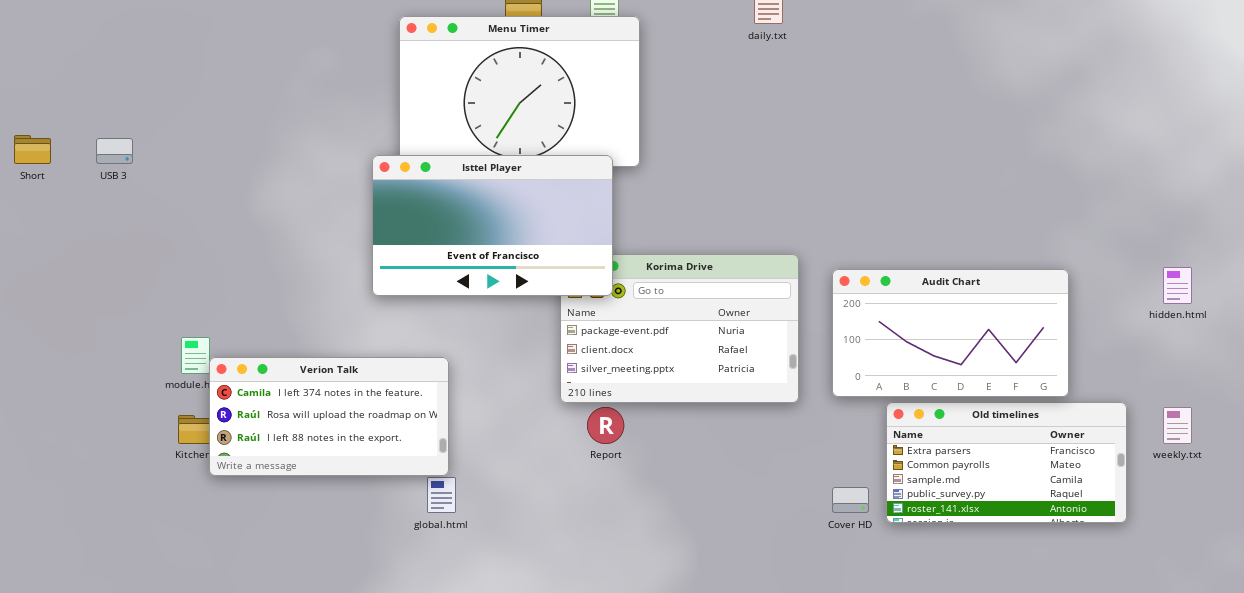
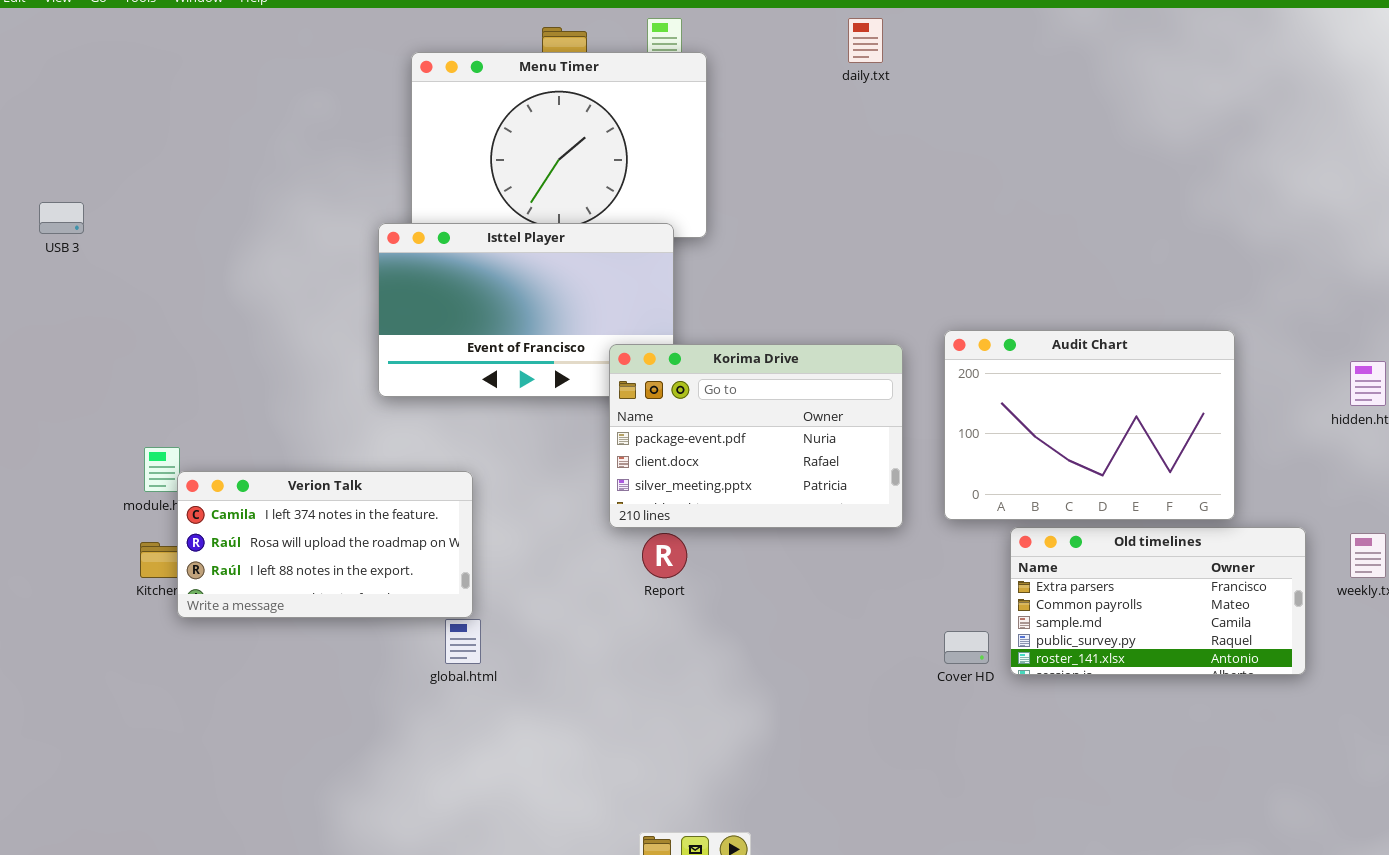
Korima Drive: [560,254,799,403] -> [609,344,903,528], raised
Audit Chart: [832,269,1069,397] -> [944,330,1235,520], resized

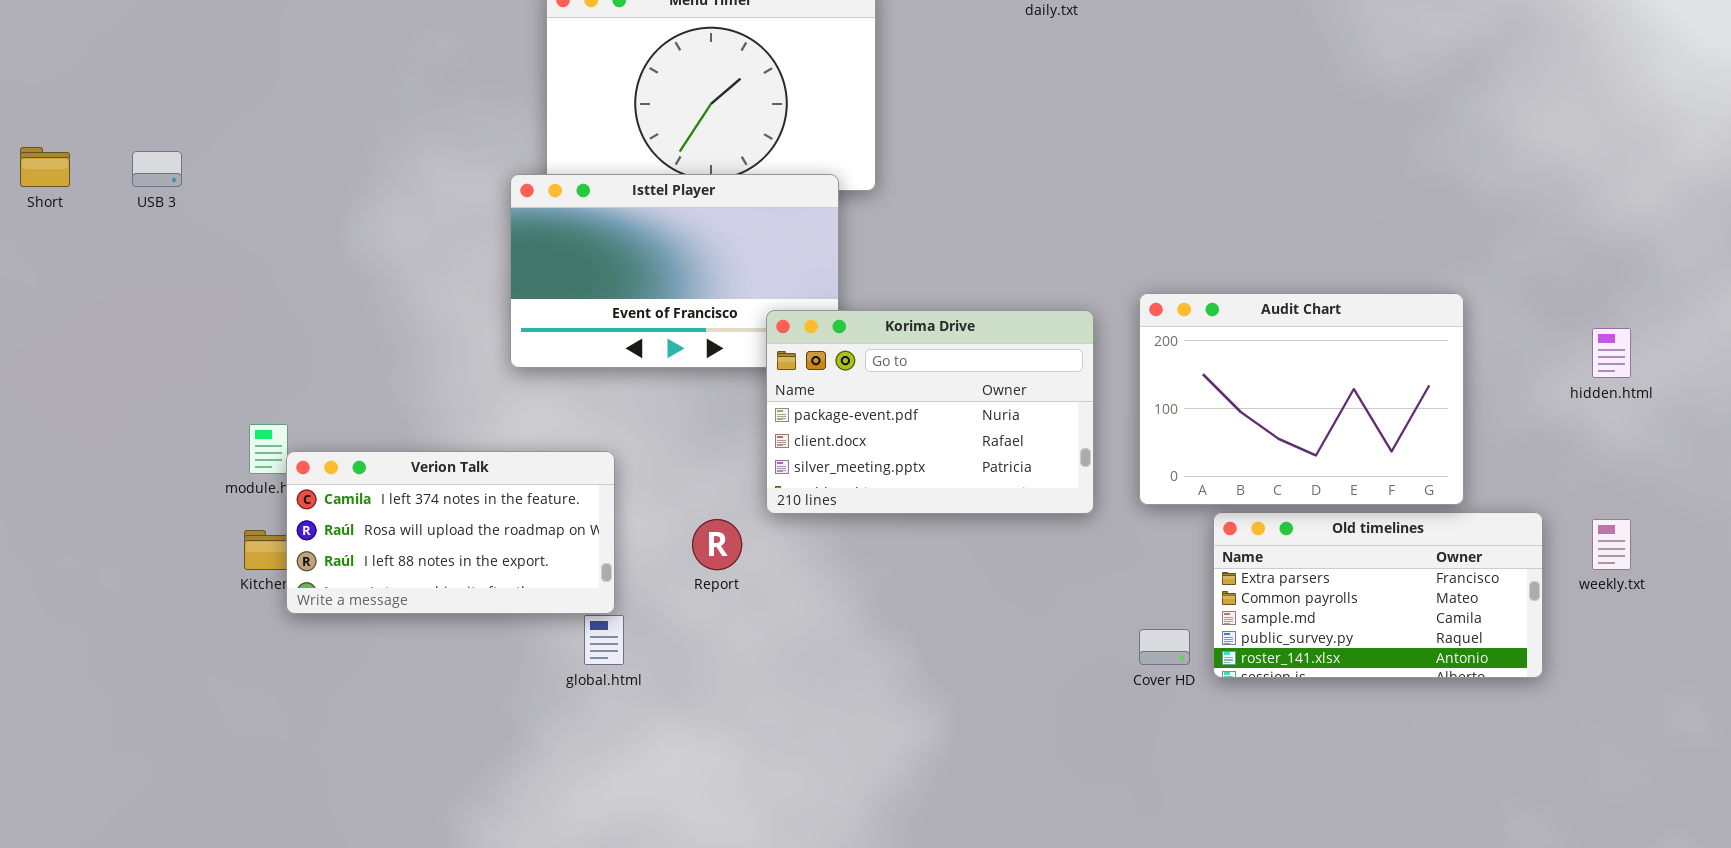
Report: [642,533,687,578] -> [692,519,742,570], moved

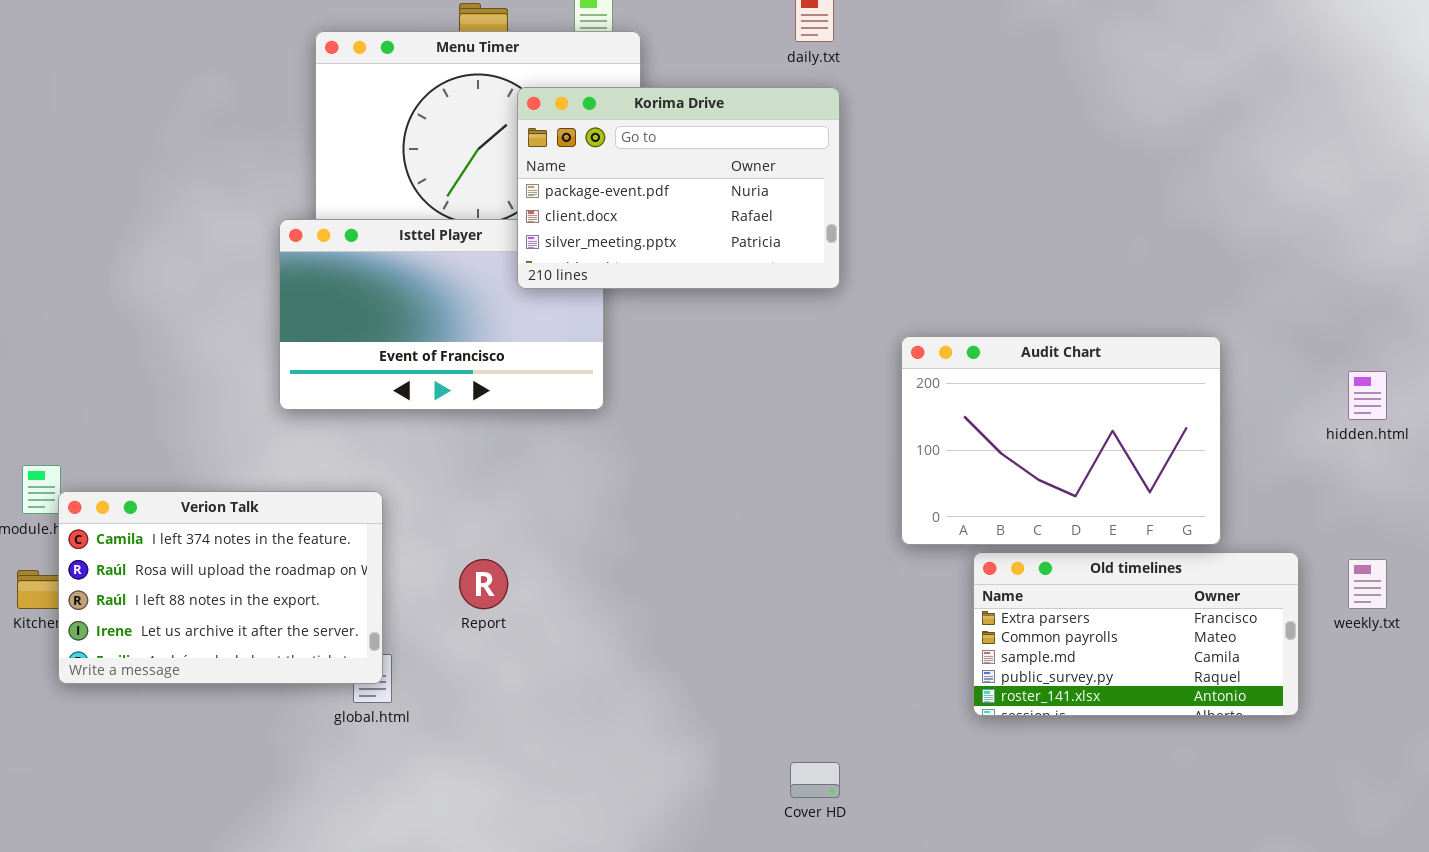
Korima Drive: [766,310,1094,514] -> [517,87,840,289], moved
Verion Talk: [286,451,615,614] -> [58,491,383,684], resized
Cover HD: [1139,629,1190,665] -> [790,762,840,798], moved

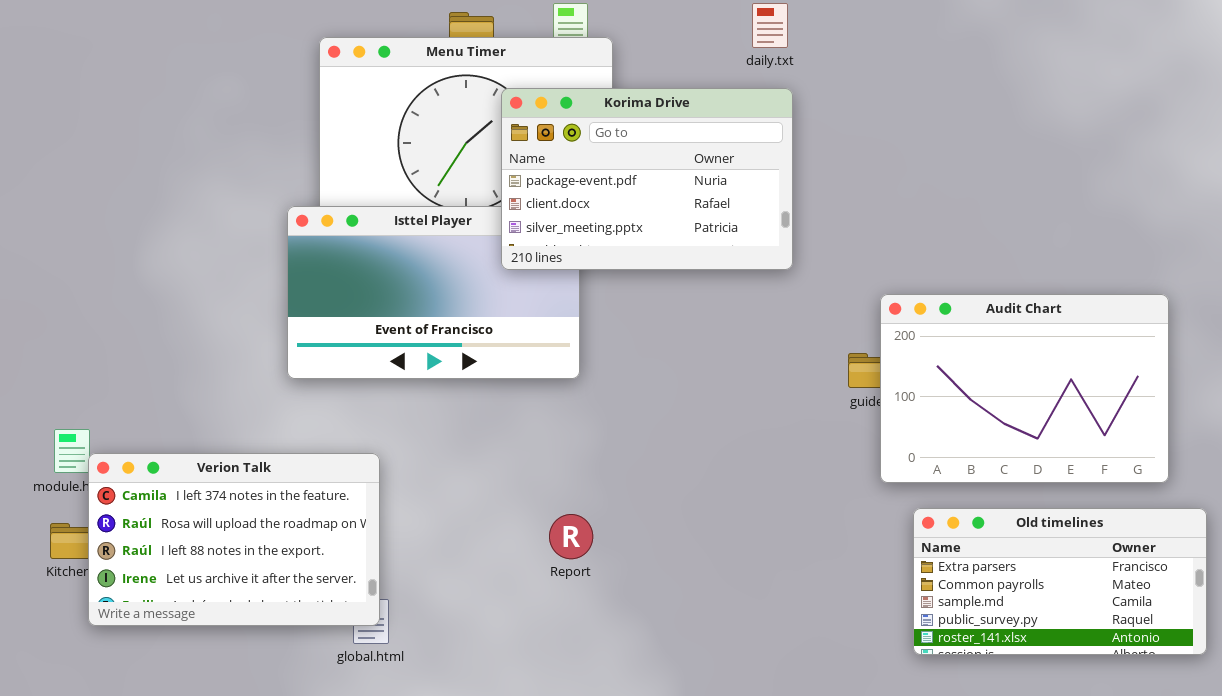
Audit Chart: [901,336,1221,545] -> [880,294,1169,483], moved
Report: [459,559,508,609] -> [549,514,593,559], moved

